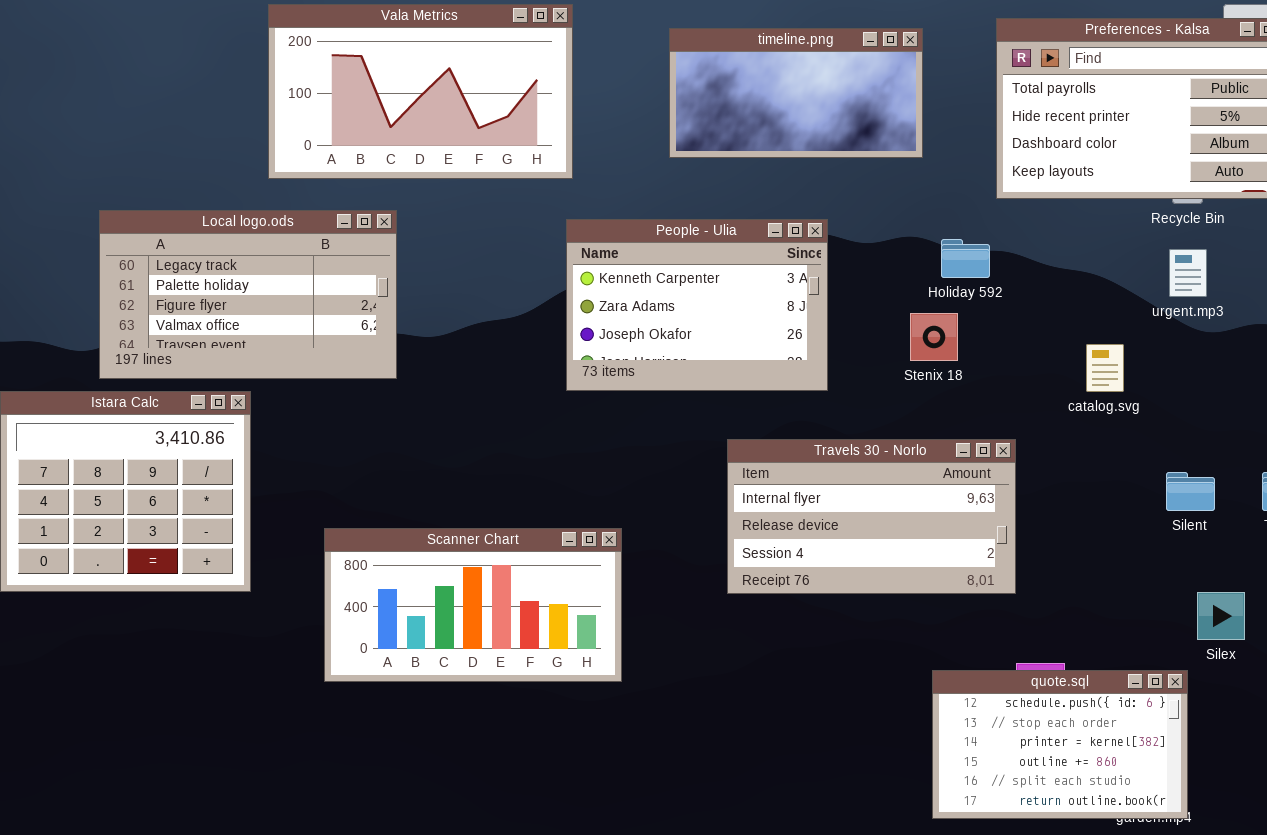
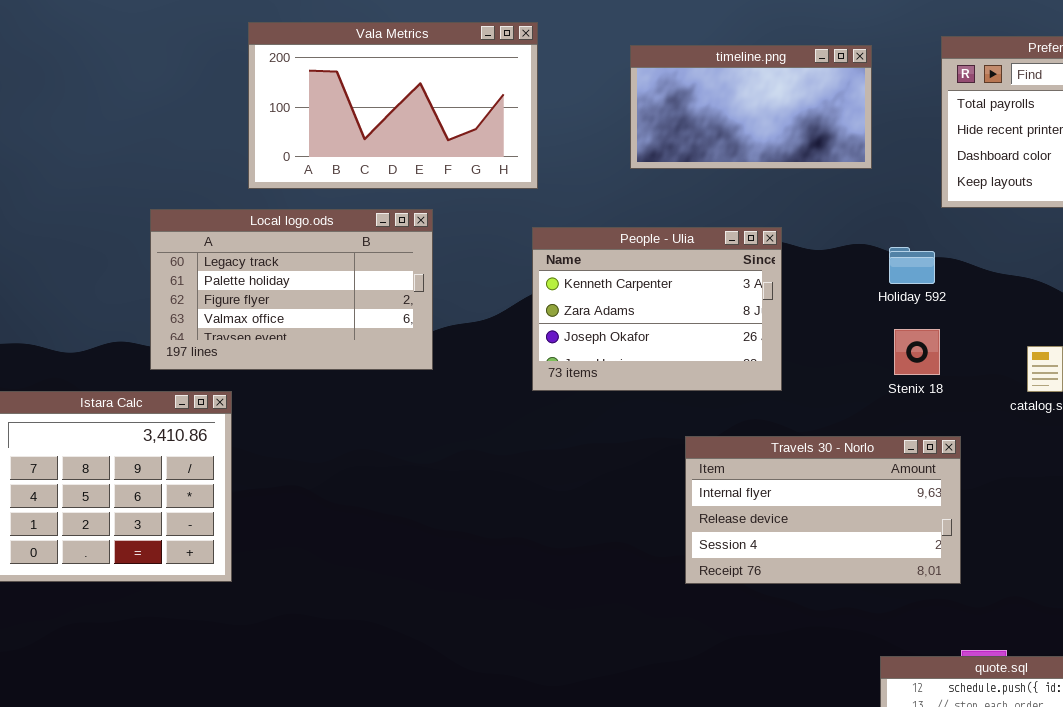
Local logo.ods: [99,210,397,379] -> [150,209,433,370], moved
Stenix 18: [910,313,958,361] -> [894,329,940,375], moved
Scanner Chart: [324,528,622,682] -> none, closed

